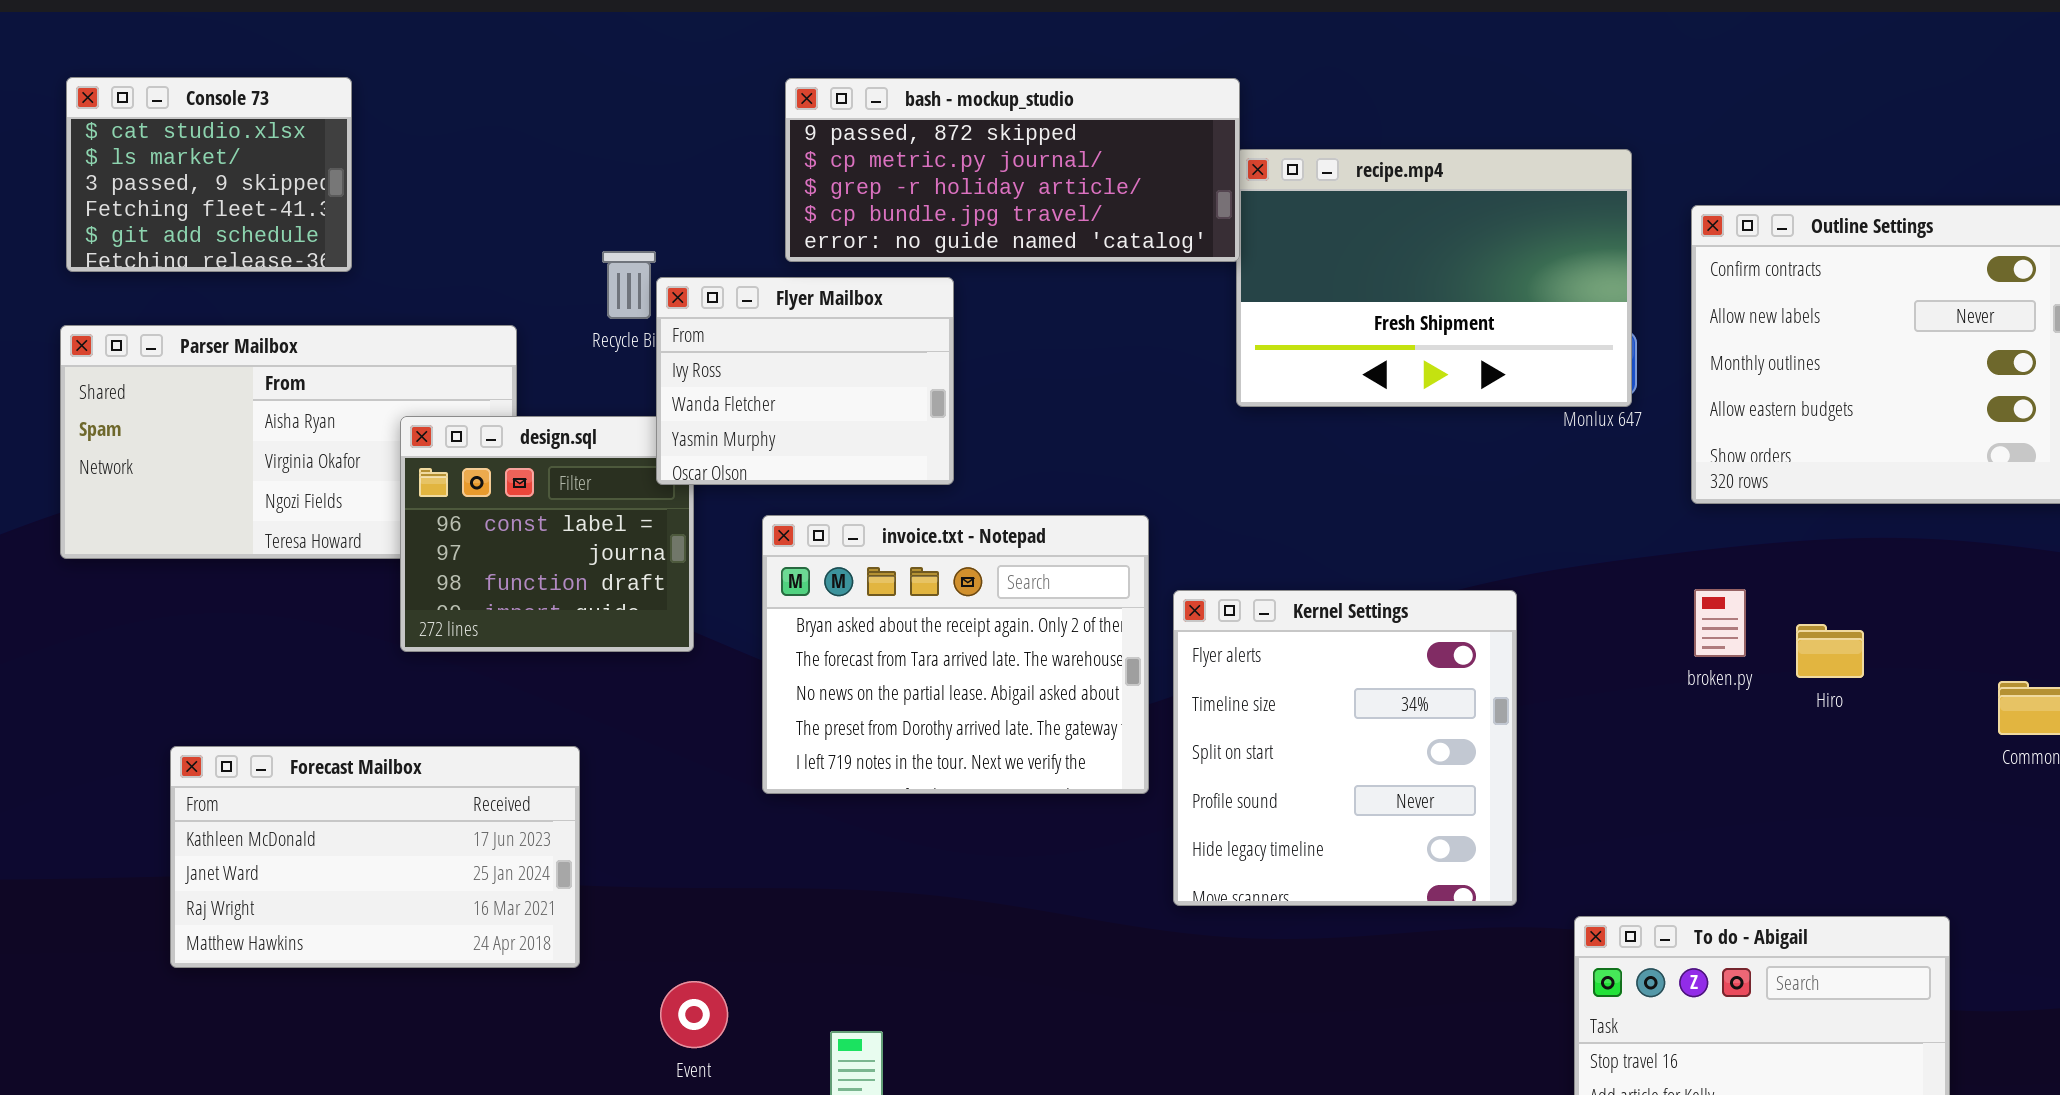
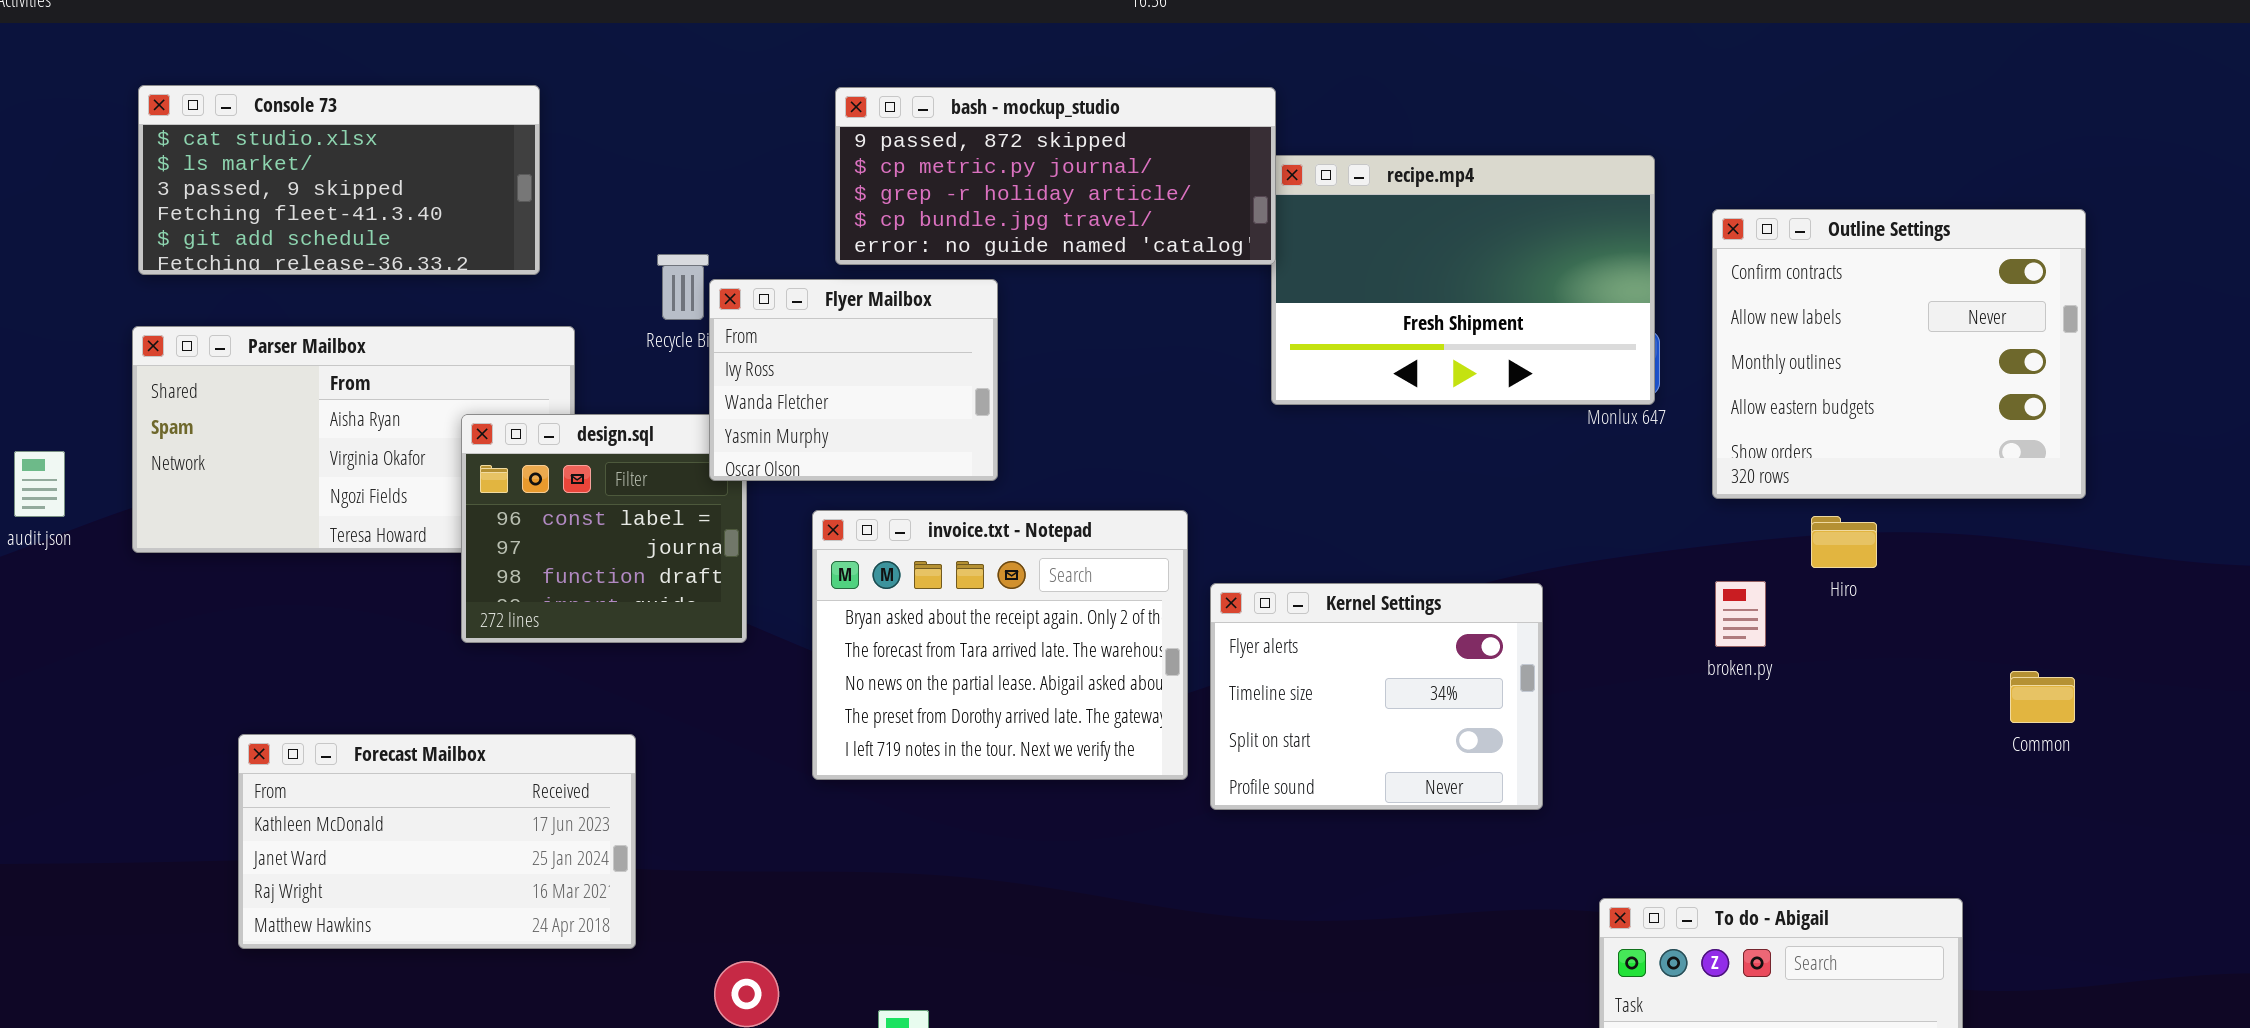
Console 73: [66,77,352,272] -> [138,85,540,275], resized
Kernel Settings: [1173,590,1517,906] -> [1210,583,1543,810], resized
Hiro: [1796,624,1864,678] -> [1811,516,1877,568], moved

